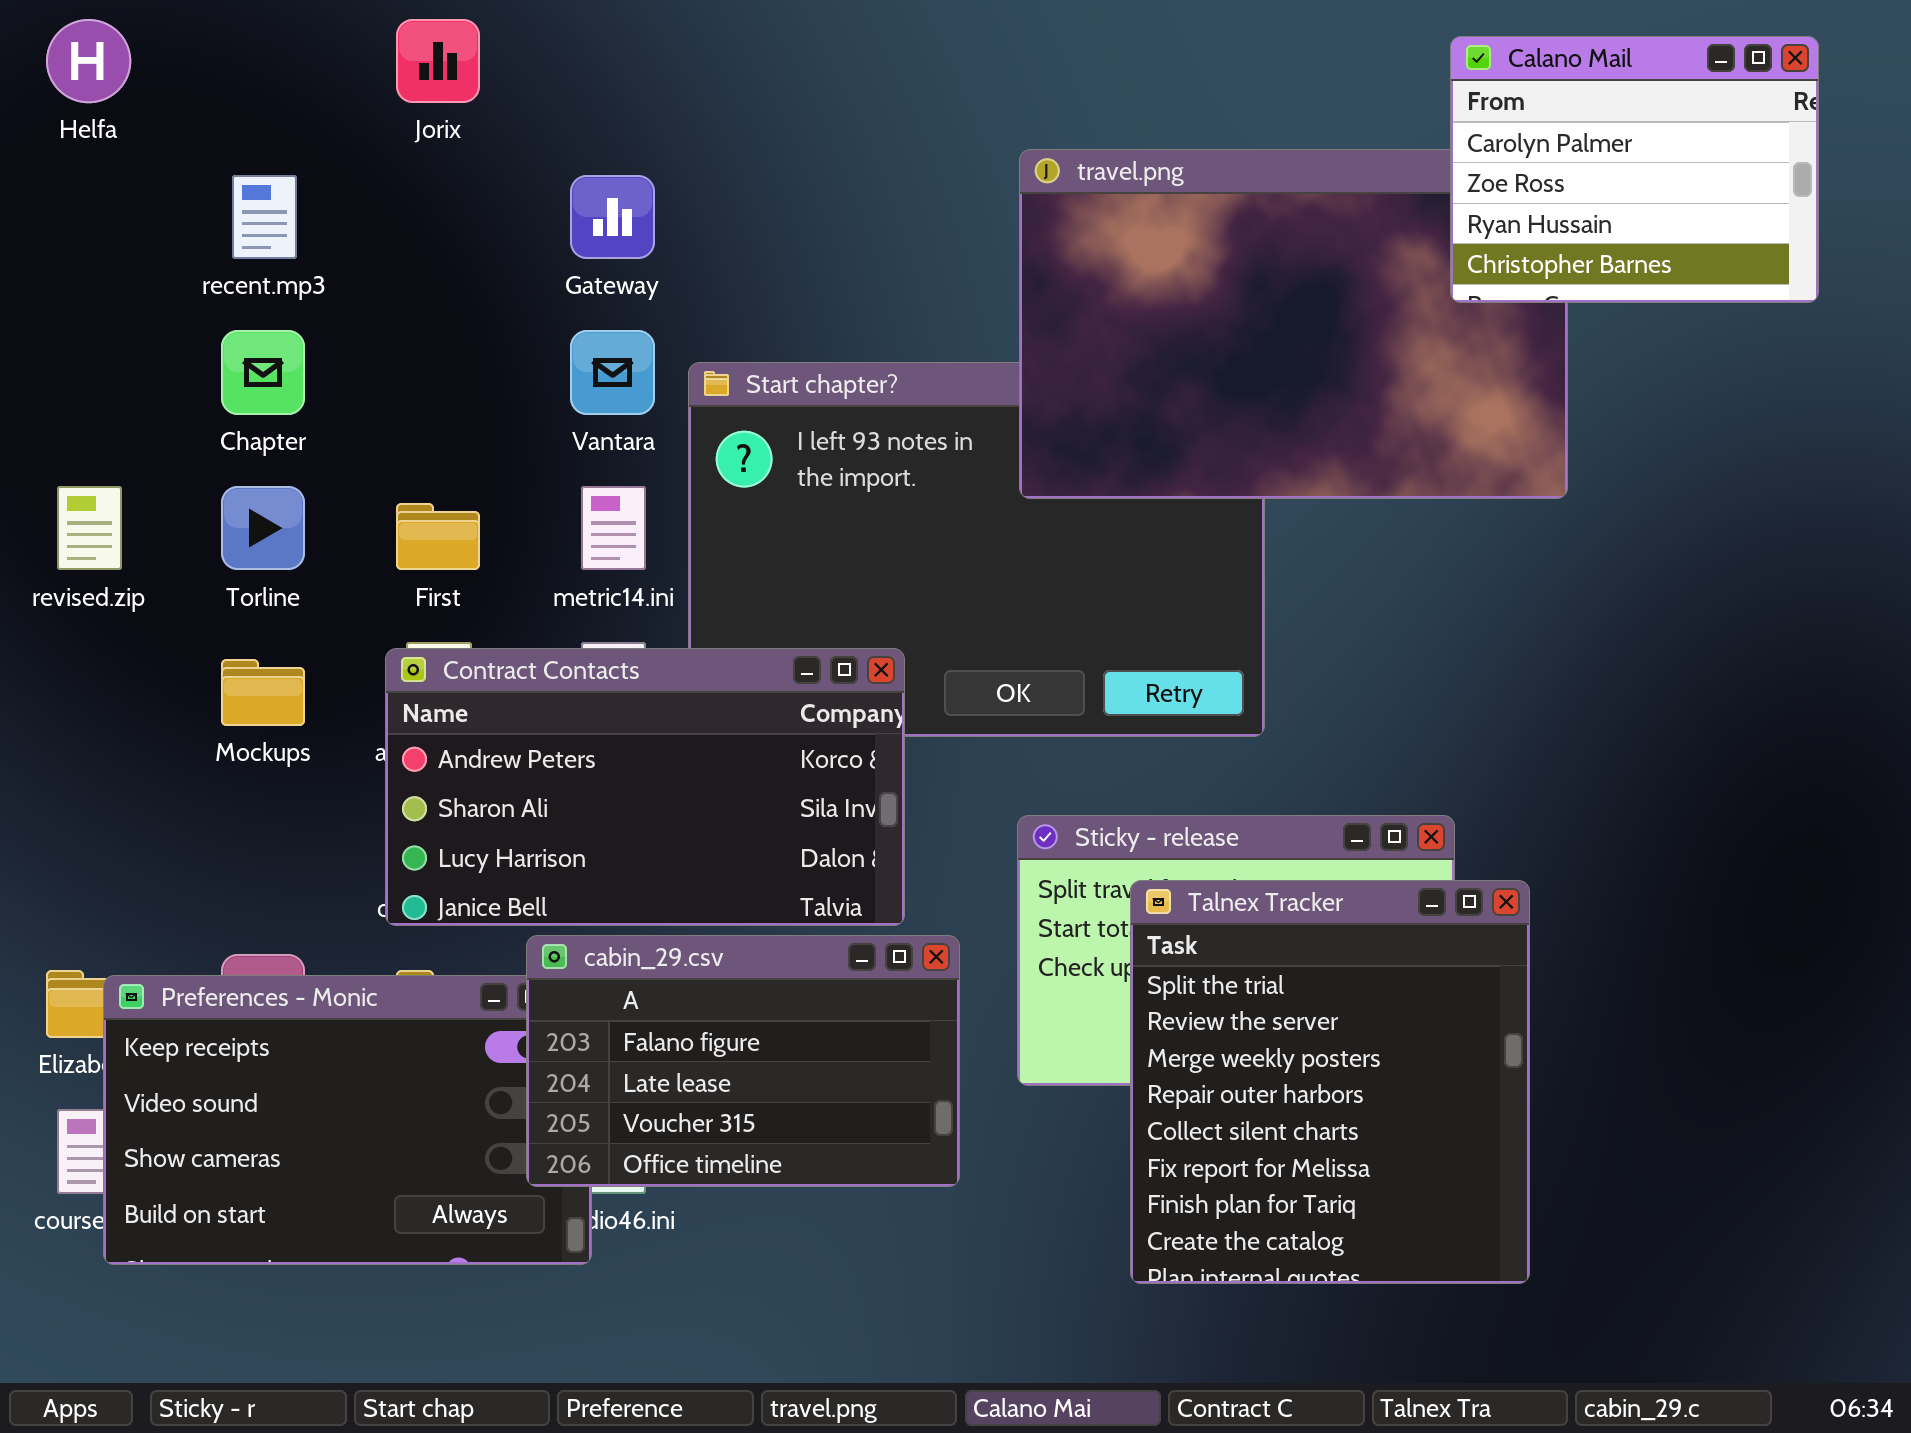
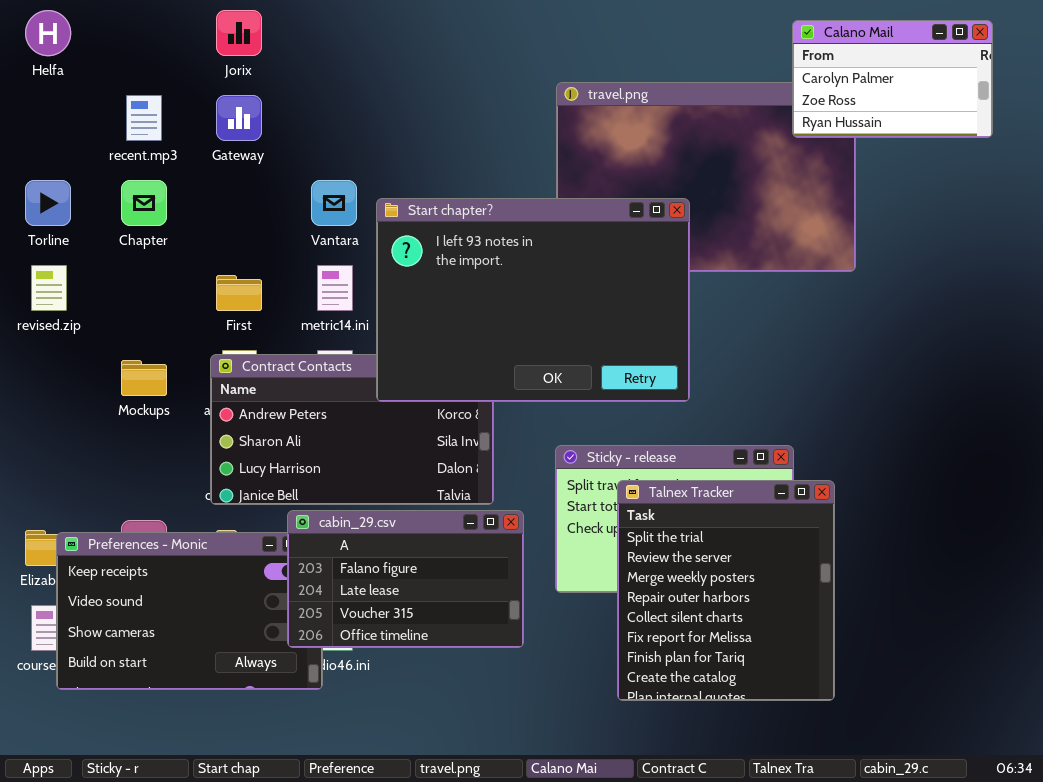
Calano Mail: [1450,36,1819,303] -> [792,20,993,138], resized
Gateway: [570,175,655,259] -> [216,95,262,141], moved
Start chapter?: [688,362,1265,737] -> [376,198,690,402], raised
Torline: [221,486,305,570] -> [25,180,71,226], moved

